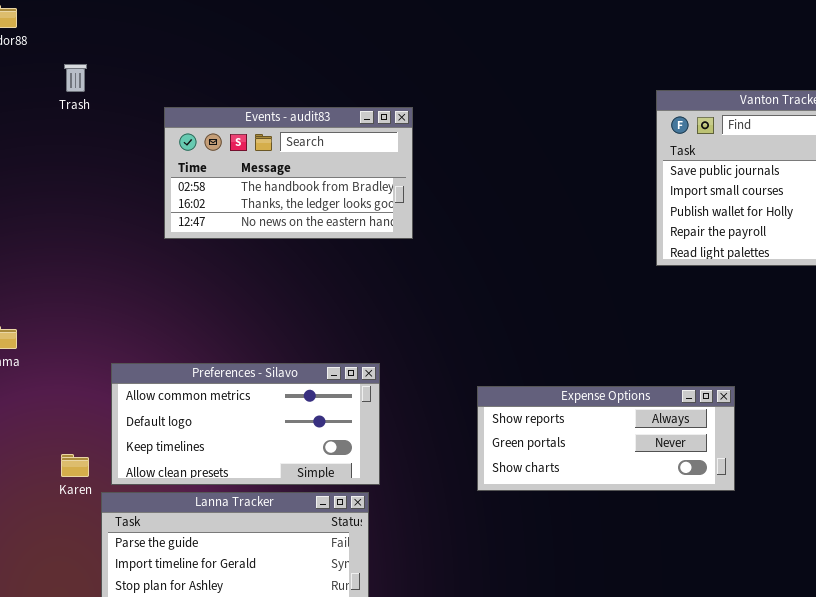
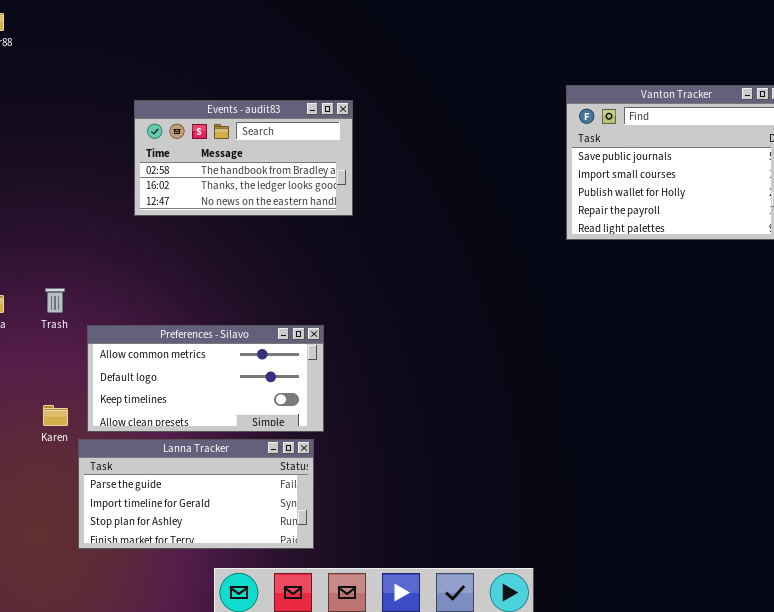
Trash: [64,64,87,92] -> [45,288,65,313], moved
Expense Options: [477,386,735,491] -> none, closed

